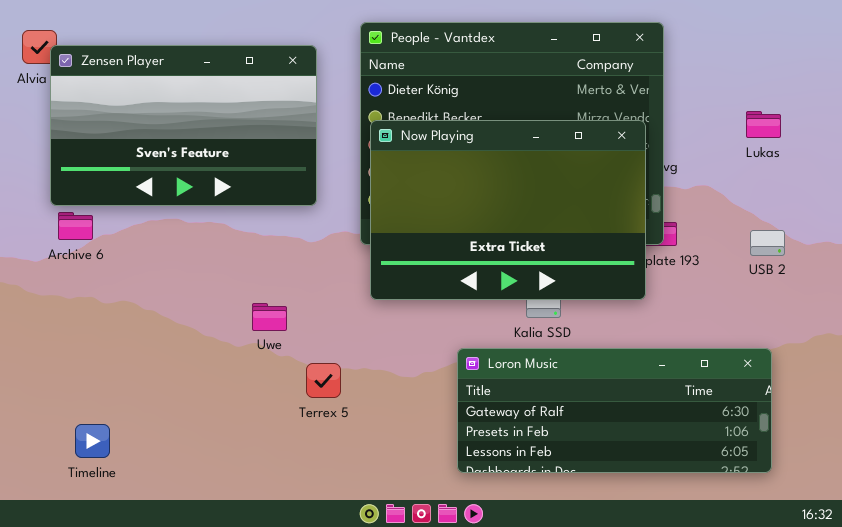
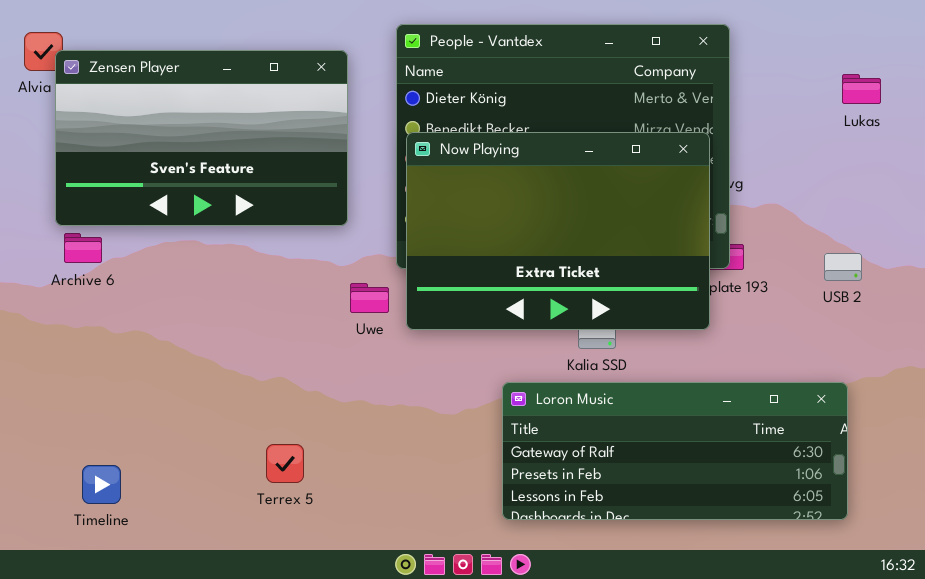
Lukas: [746,111,781,138] -> [842,74,881,104], moved
Uwe: [252,303,287,331] -> [350,283,389,313], moved
Terrex 5: [306,363,341,398] -> [266,444,304,483], moved

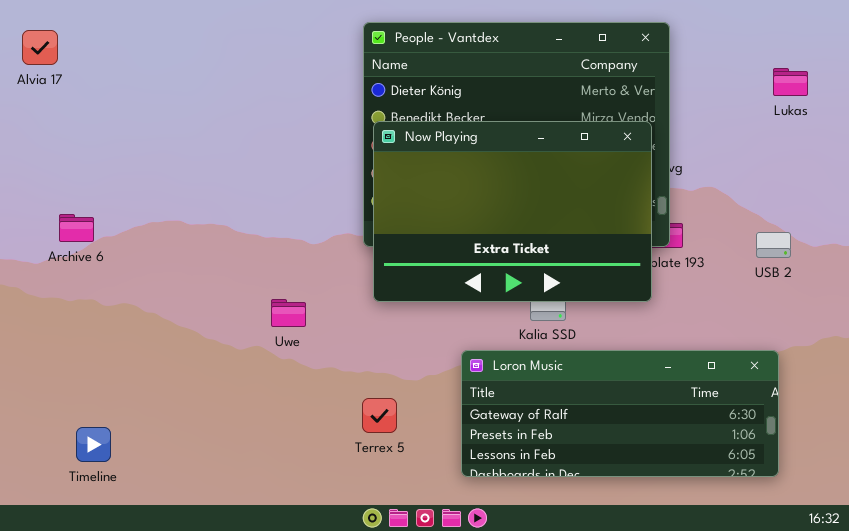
Zensen Player: [55,50,348,226] -> none, closed
Uwe: [350,283,389,313] -> [271,299,306,327], moved
Terrex 5: [266,444,304,483] -> [362,398,397,433], moved

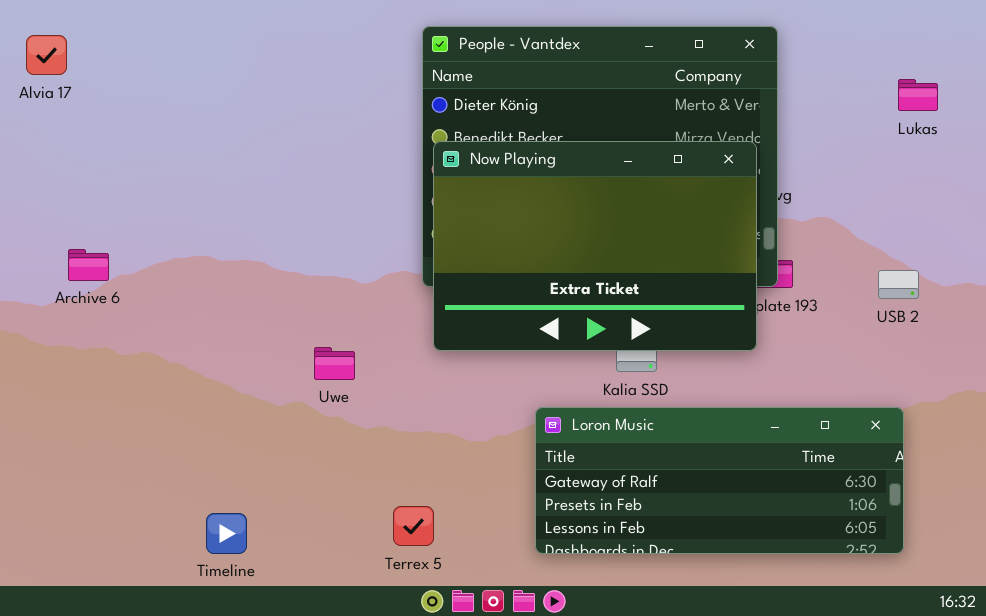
Terrex 5: [362,398,397,433] -> [393,506,434,546], moved
Timeline: [76,427,111,462] -> [206,513,247,554], moved

